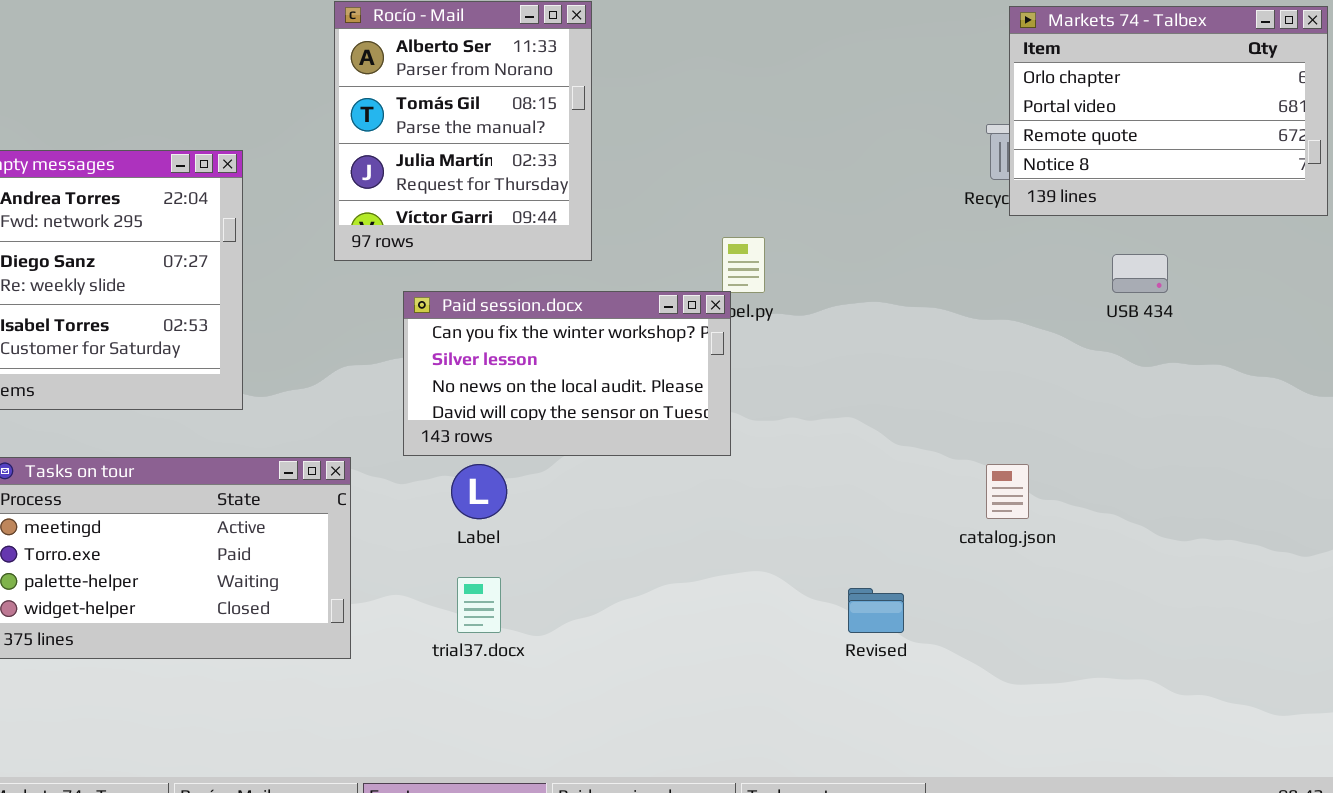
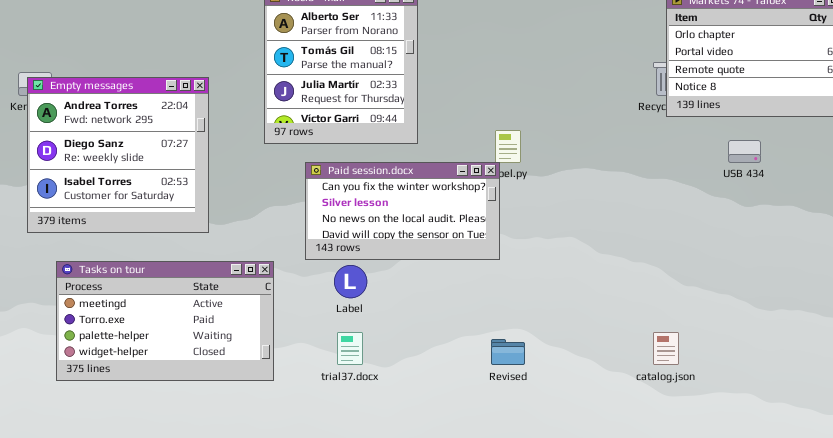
catalog.json: [986,464,1029,519] -> [653,332,679,365], moved
Revised: [848,588,904,633] -> [491,339,525,365], moved

